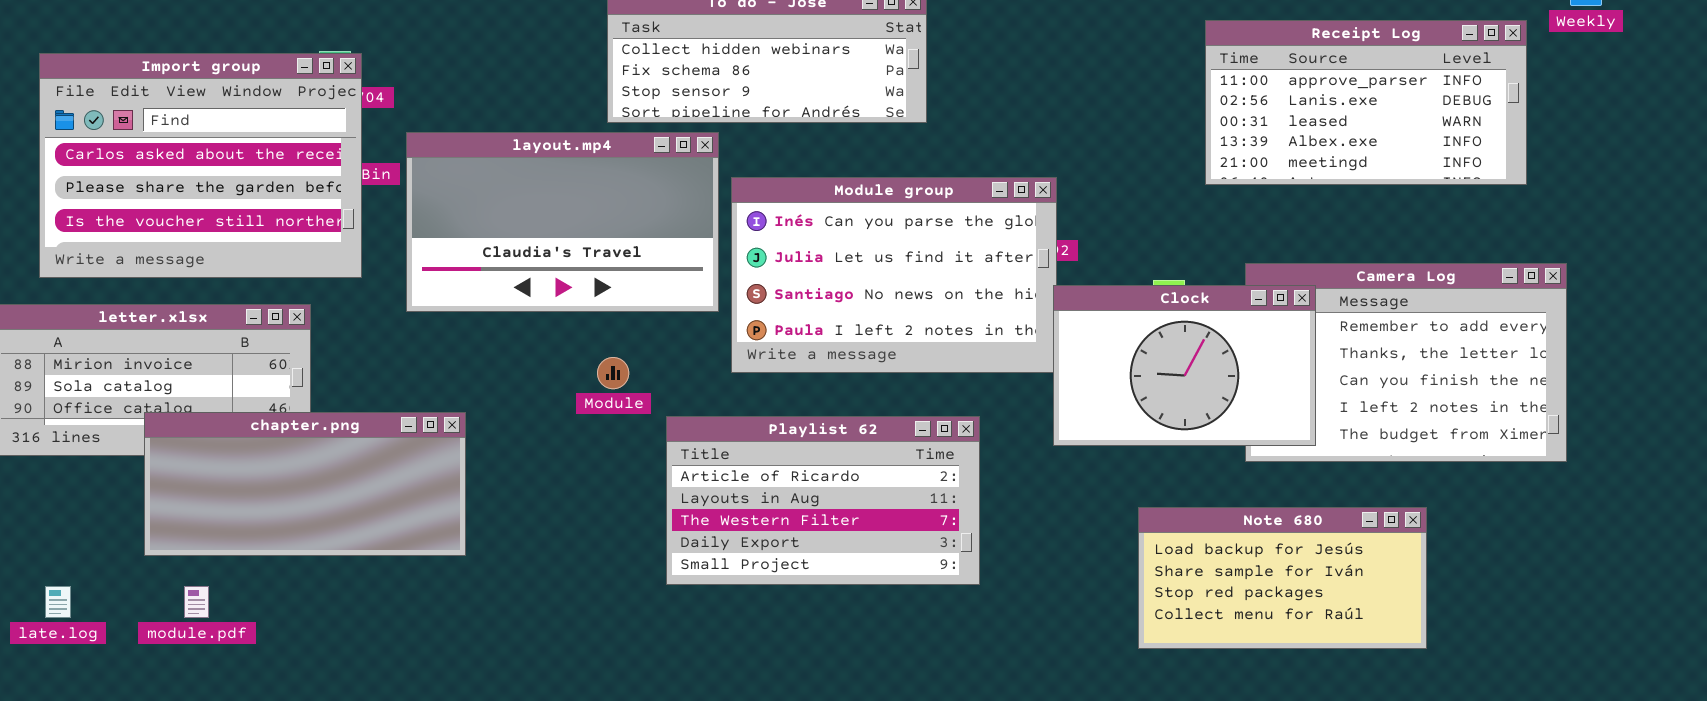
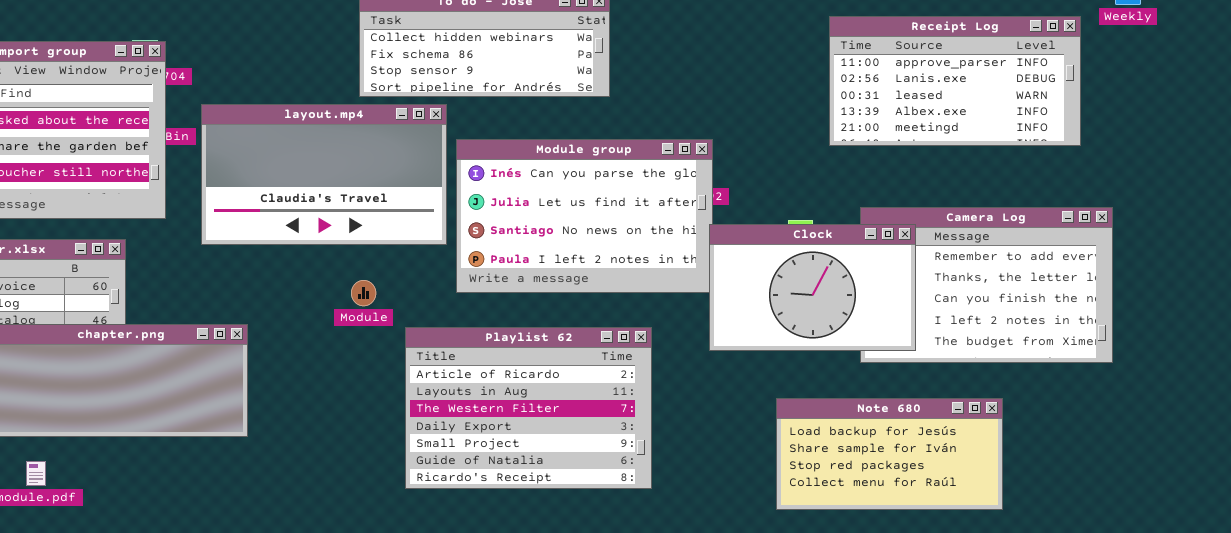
Playlist 62: [666,416,980,585] -> [405,327,652,489], resized

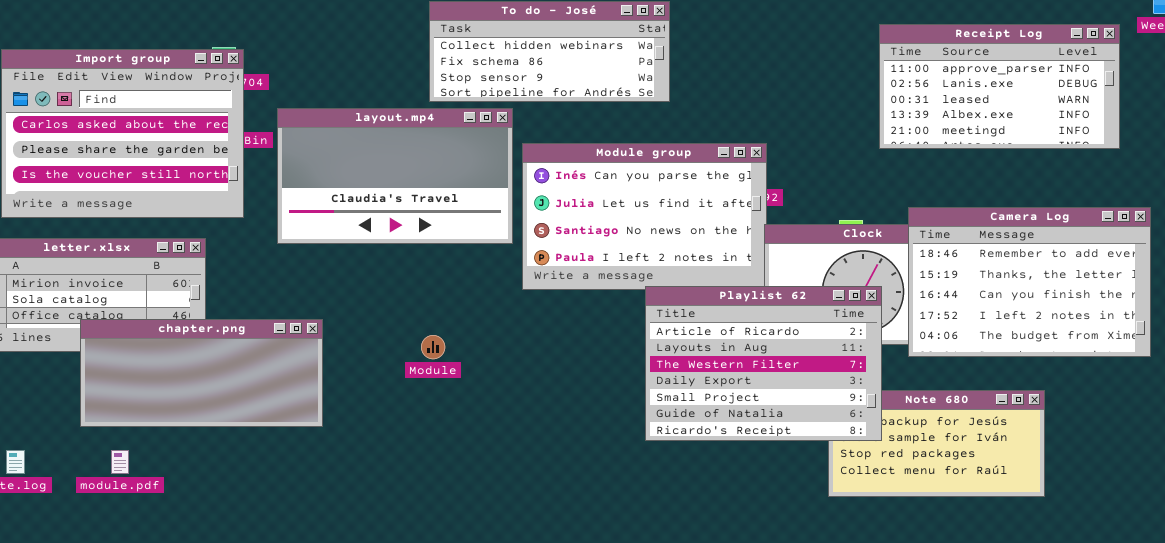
Camera Log: [860,207,1113,363] -> [908,207,1151,357], raised
Module: [351,280,376,306] -> [421,335,445,359], moved
Playlist 62: [405,327,652,489] -> [645,286,882,441], moved

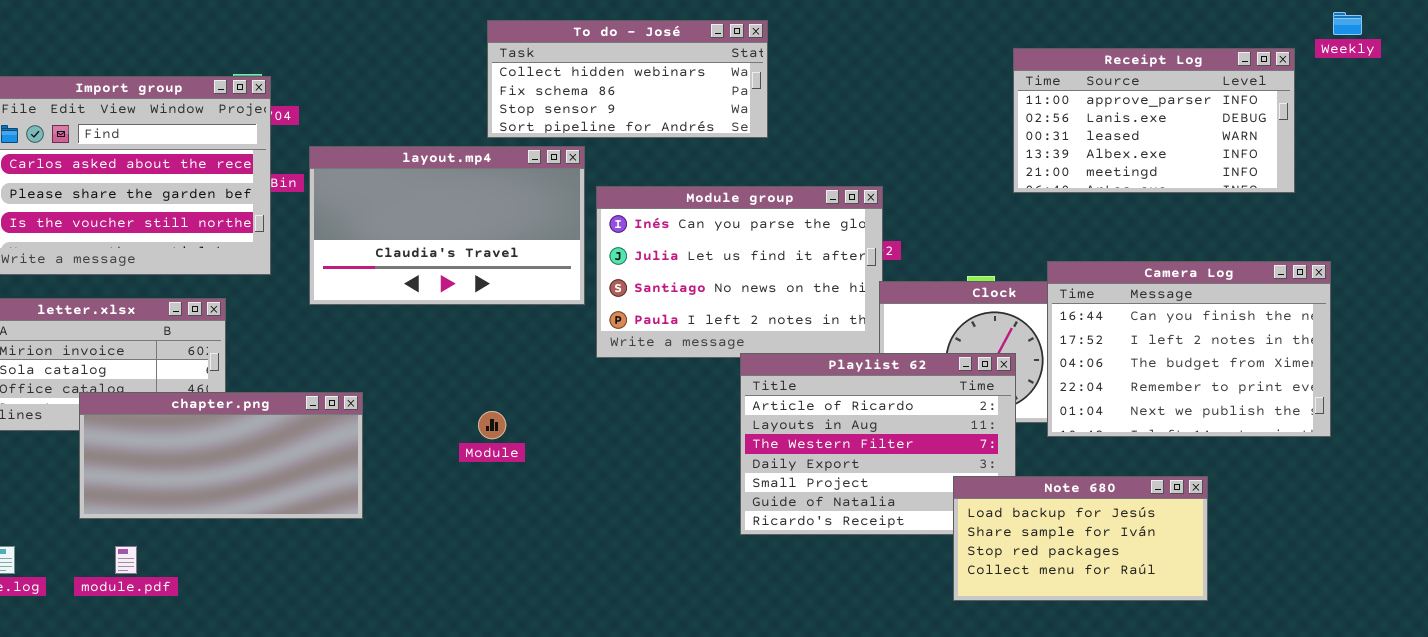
Camera Log: [908,207,1151,357] -> [1047,261,1331,437], scrolled down 2 rows
Note 680: [828,390,1045,497] -> [953,476,1208,601], raised

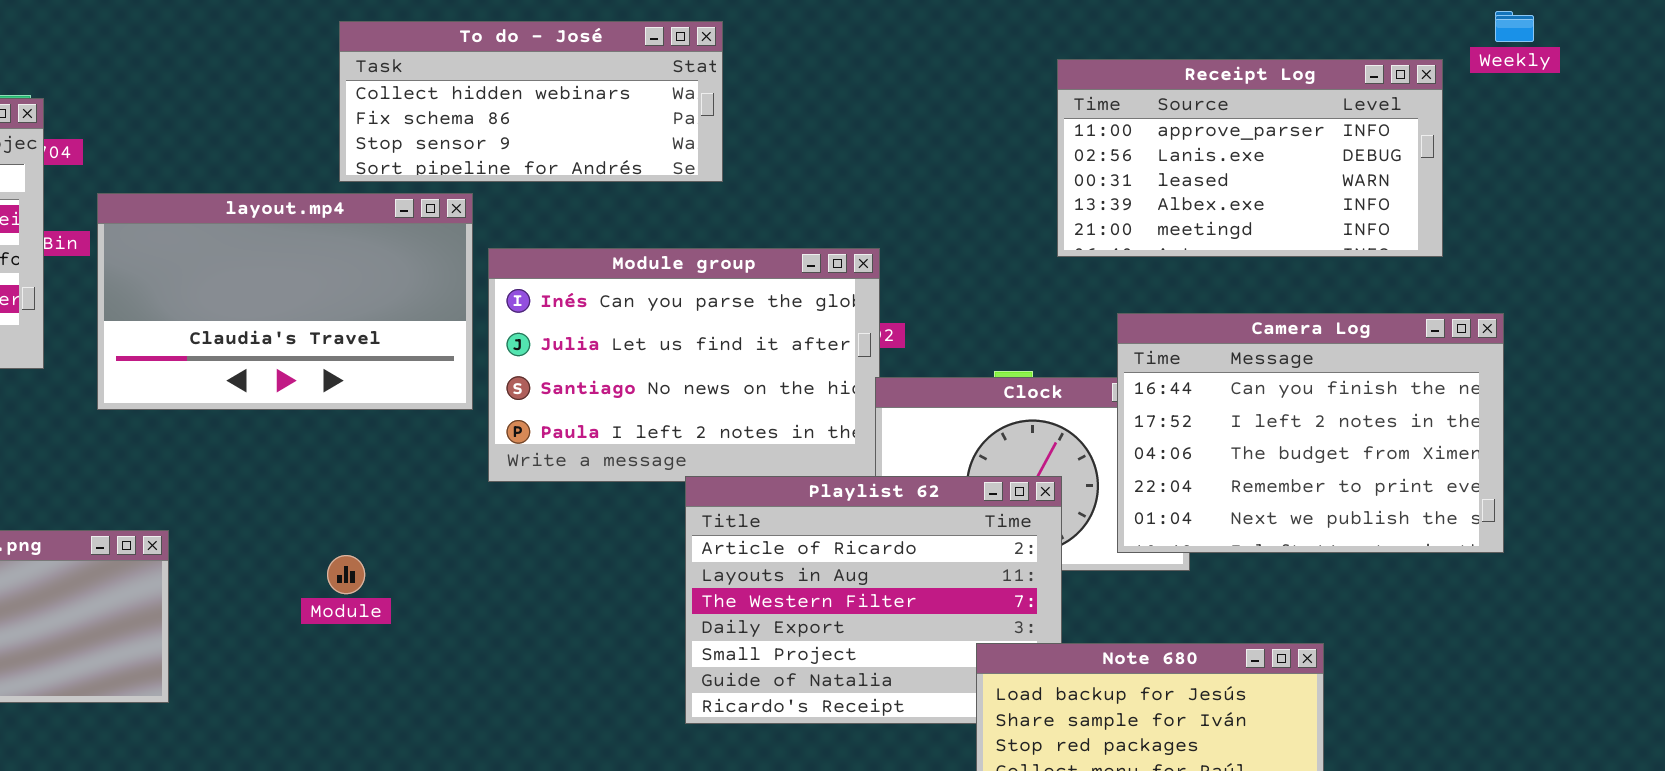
Camera Log: [1047,261,1331,437] -> [1117,313,1504,553], moved

